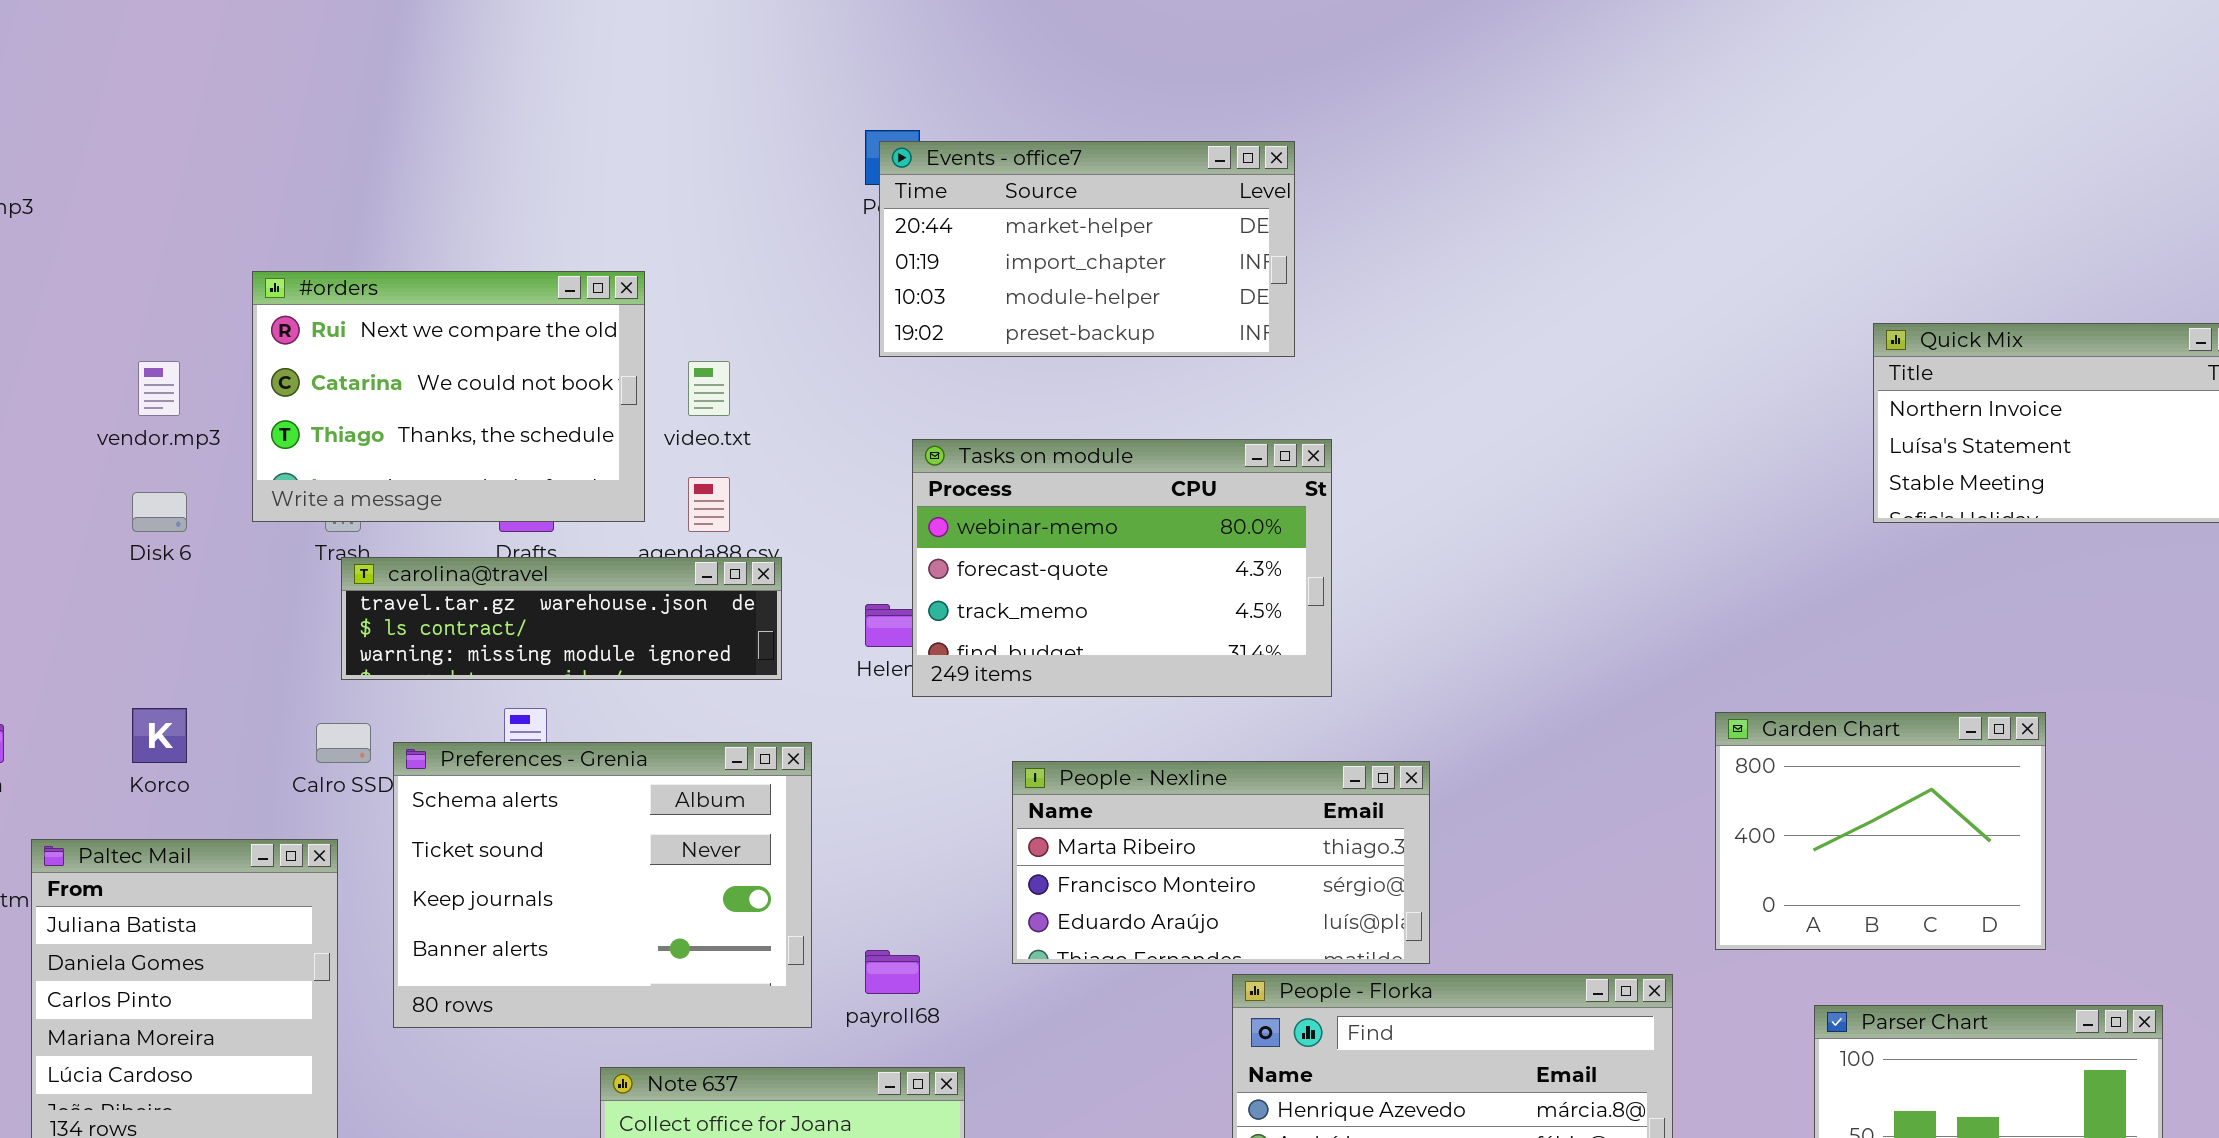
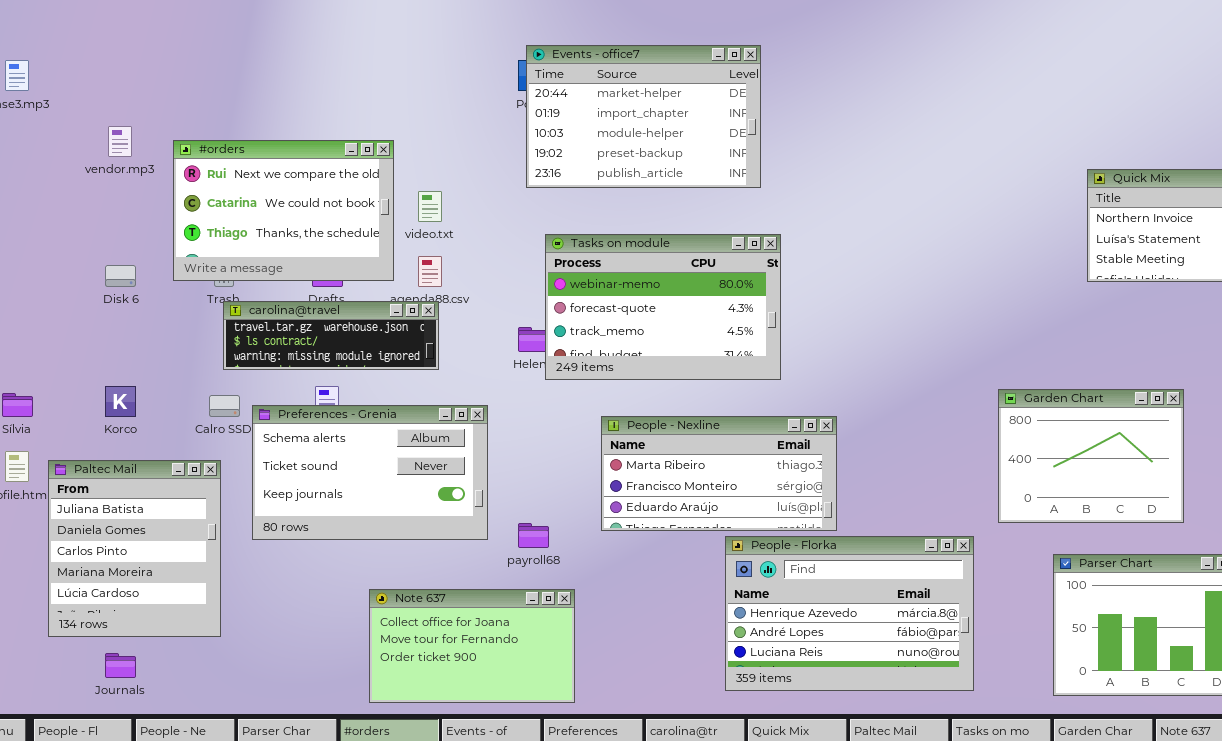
Events - office7: [879,141,1295,357] -> [526,45,761,188], resized
vendor.mp3: [138,361,180,416] -> [108,126,132,157], moved
carolina@travel: [341,557,782,680] -> [223,301,439,370], resized
Preferences - Grenia: [393,742,812,1028] -> [252,405,488,540], resized

